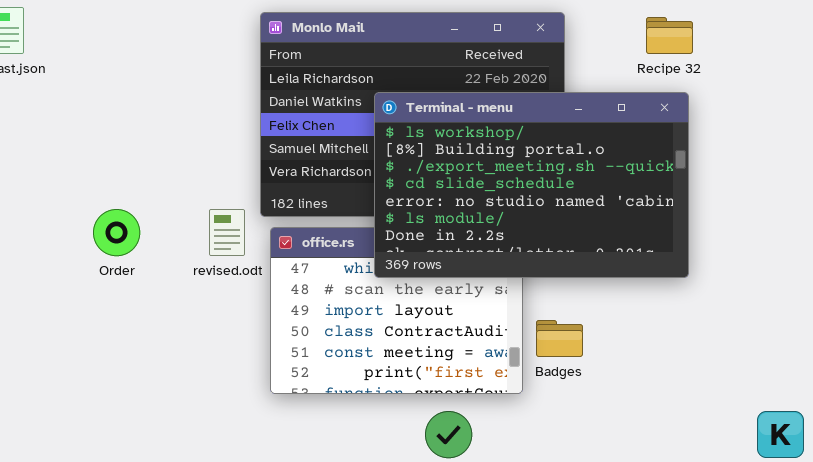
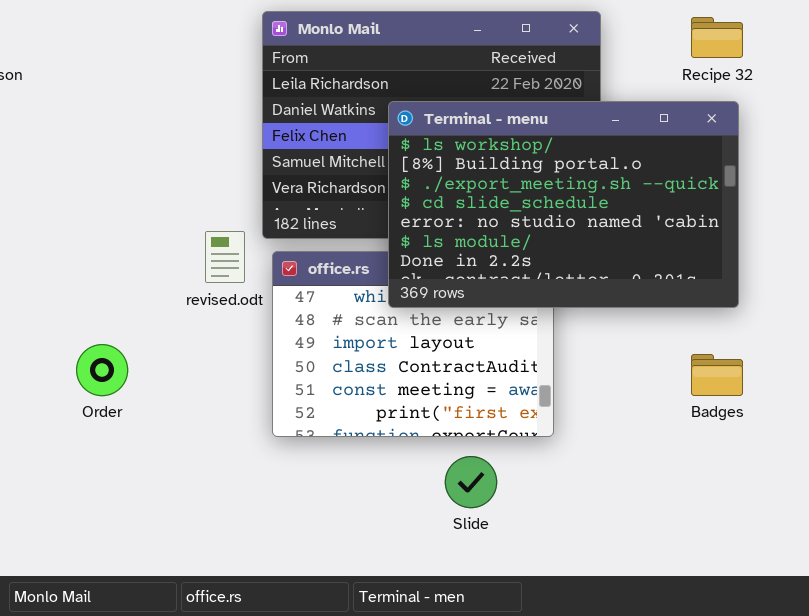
Order: [93,209,140,256] -> [76,344,128,396], moved
Badges: [536,320,583,357] -> [691,354,743,396], moved

